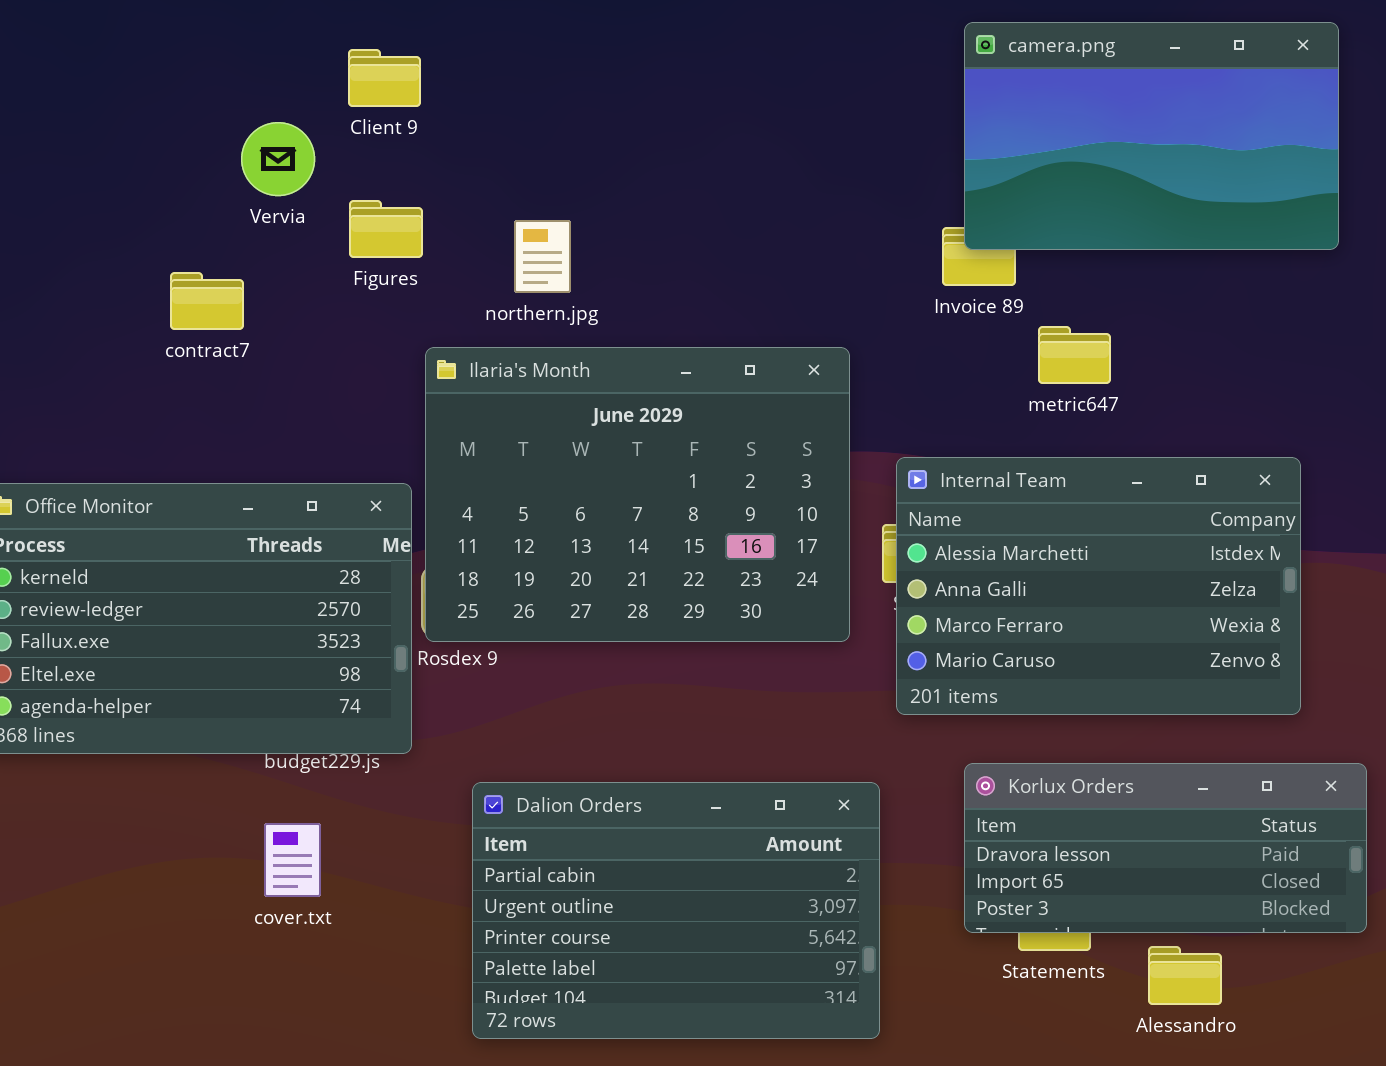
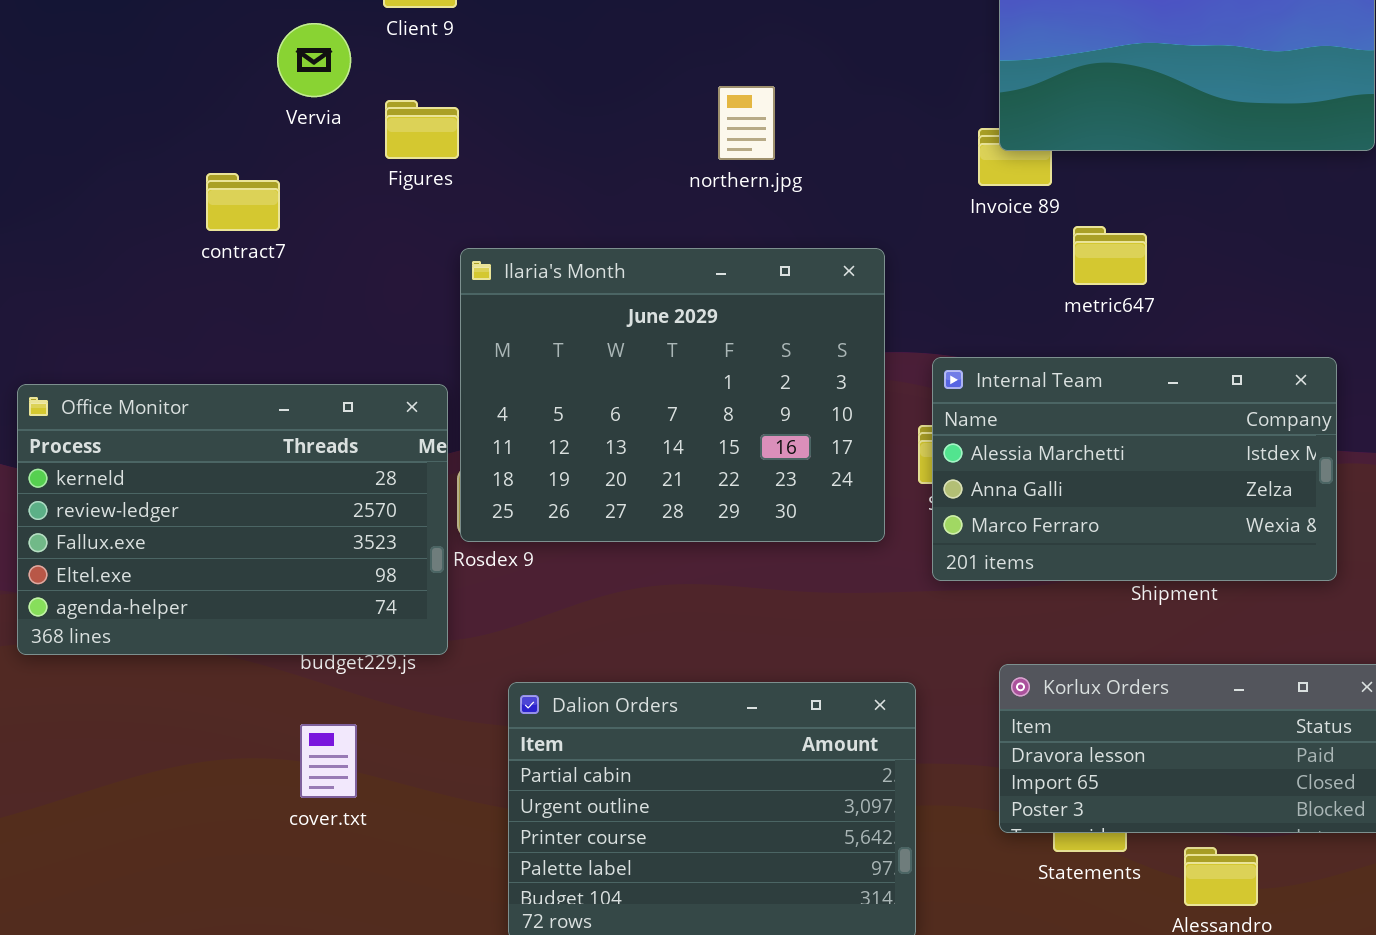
northern.jpg: [514,220,571,293] -> [718,86,775,160], moved
Internal Team: [896,457,1301,715] -> [932,357,1337,581], resized

